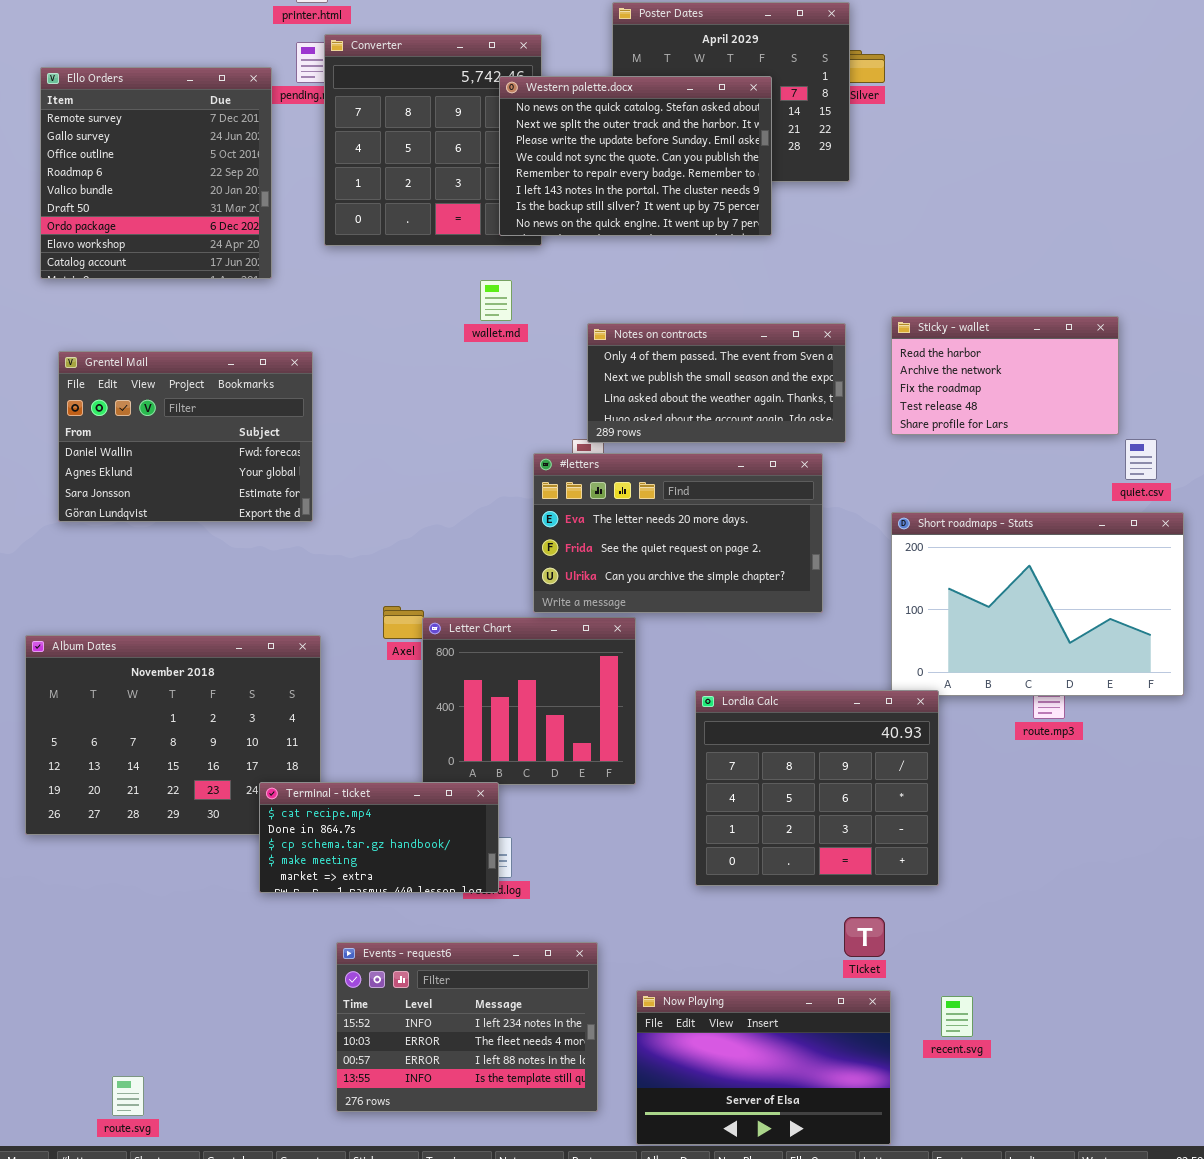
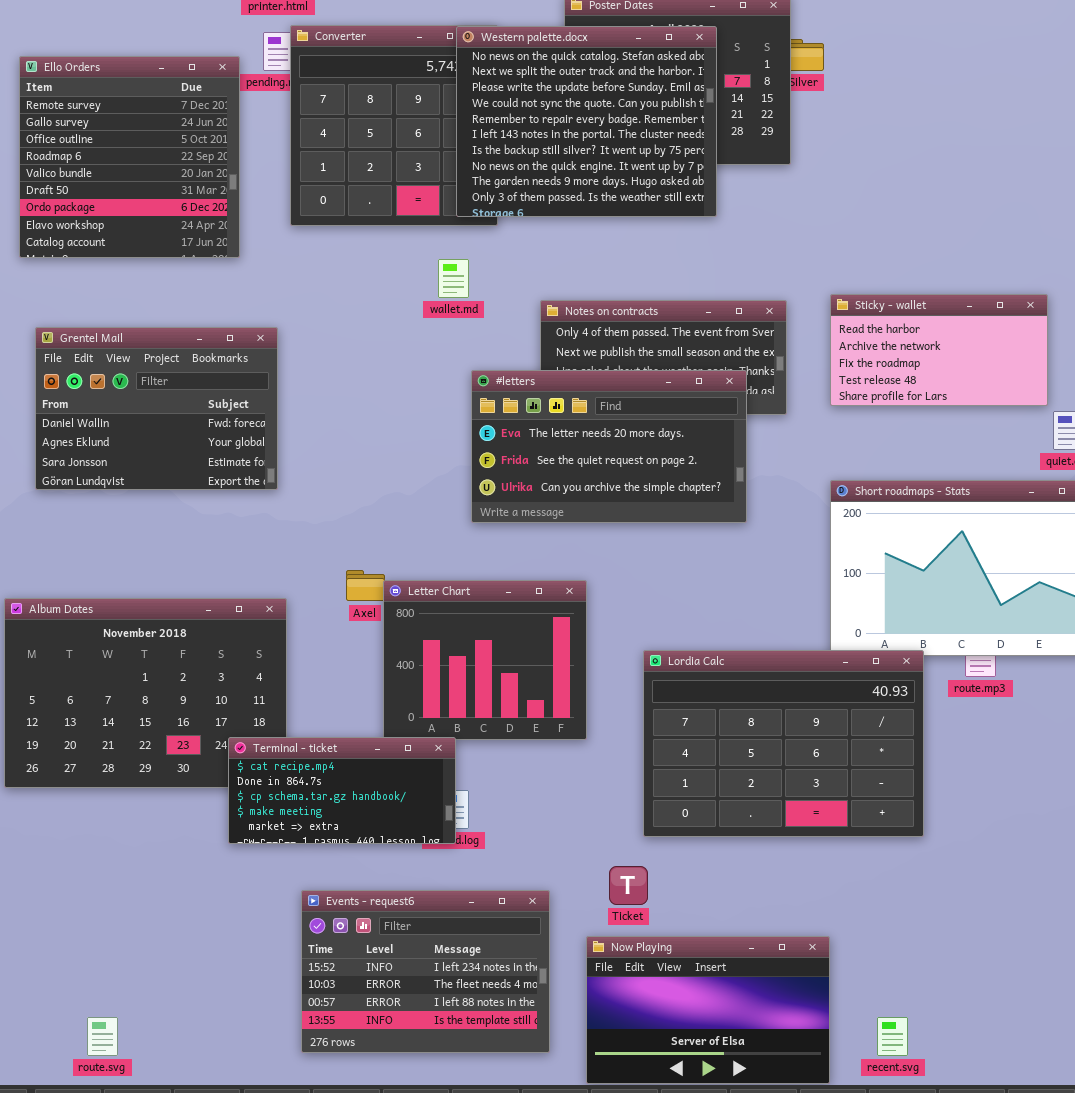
Western palette.docx: [499,76,772,236] -> [456,26,717,217], resized
#letters: [533,453,823,613] -> [471,370,747,523], moved
Lordia Calc: [695,690,939,886] -> [643,650,924,837], resized
Ticket: [844,917,885,957] -> [609,866,648,905], moved
recent.svg: [941,996,973,1037] -> [877,1017,908,1056], moved

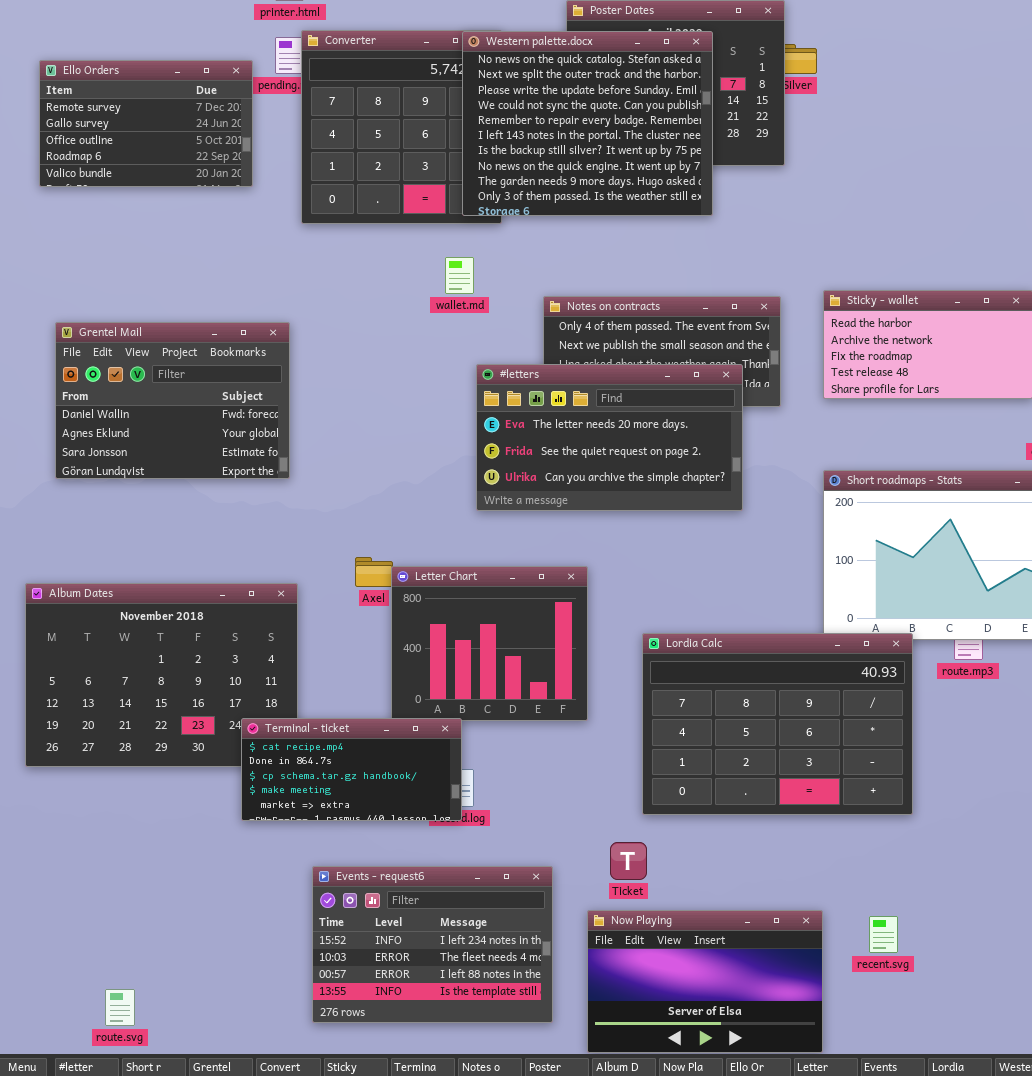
Ello Orders: [19,56,240,258] -> [39,60,253,187], resized
recent.svg: [877,1017,908,1056] -> [869,916,898,953], moved

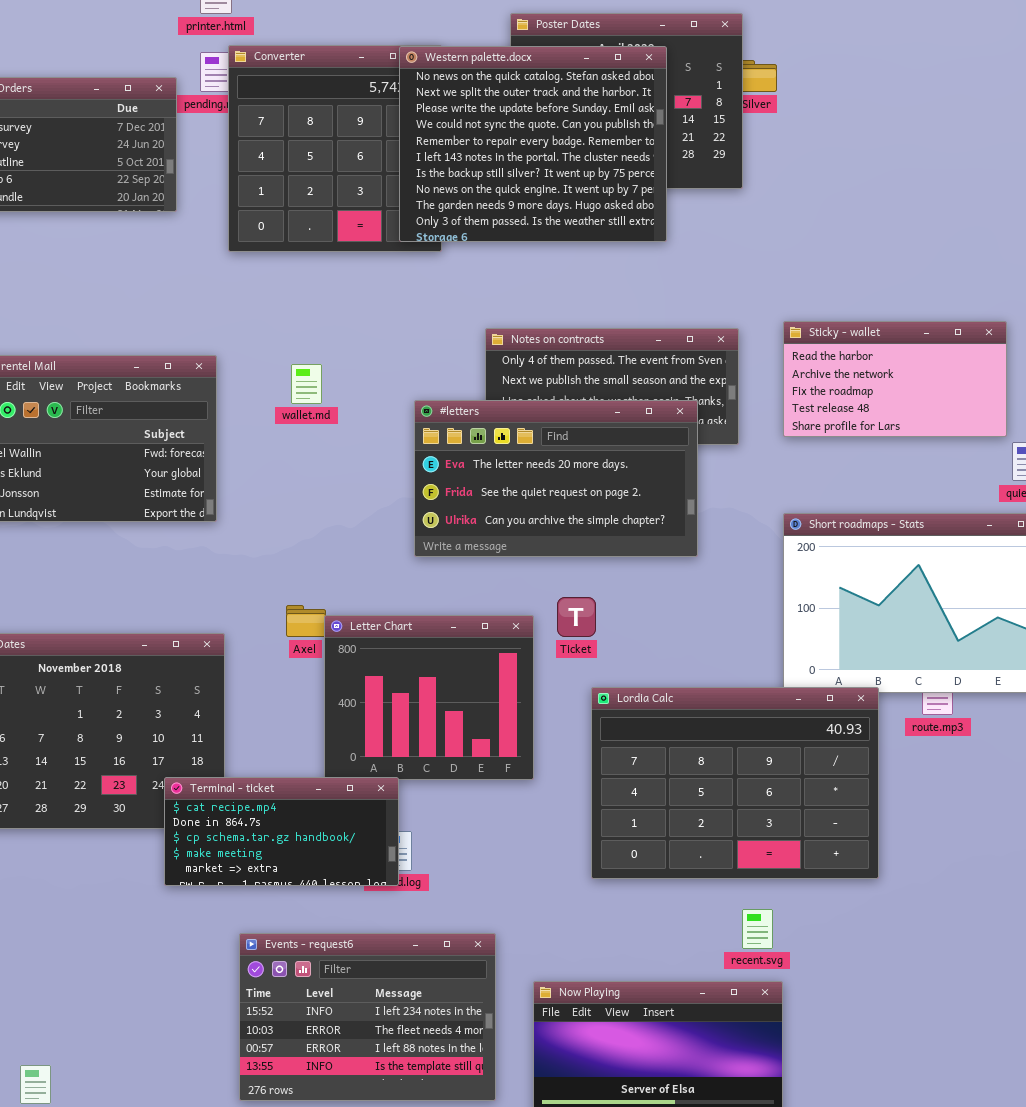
wallet.md: [445,257,474,294] -> [291,364,322,404], moved
Ticket: [610,842,647,880] -> [557,597,596,637], moved
recent.svg: [869,916,898,953] -> [742,909,773,949], moved

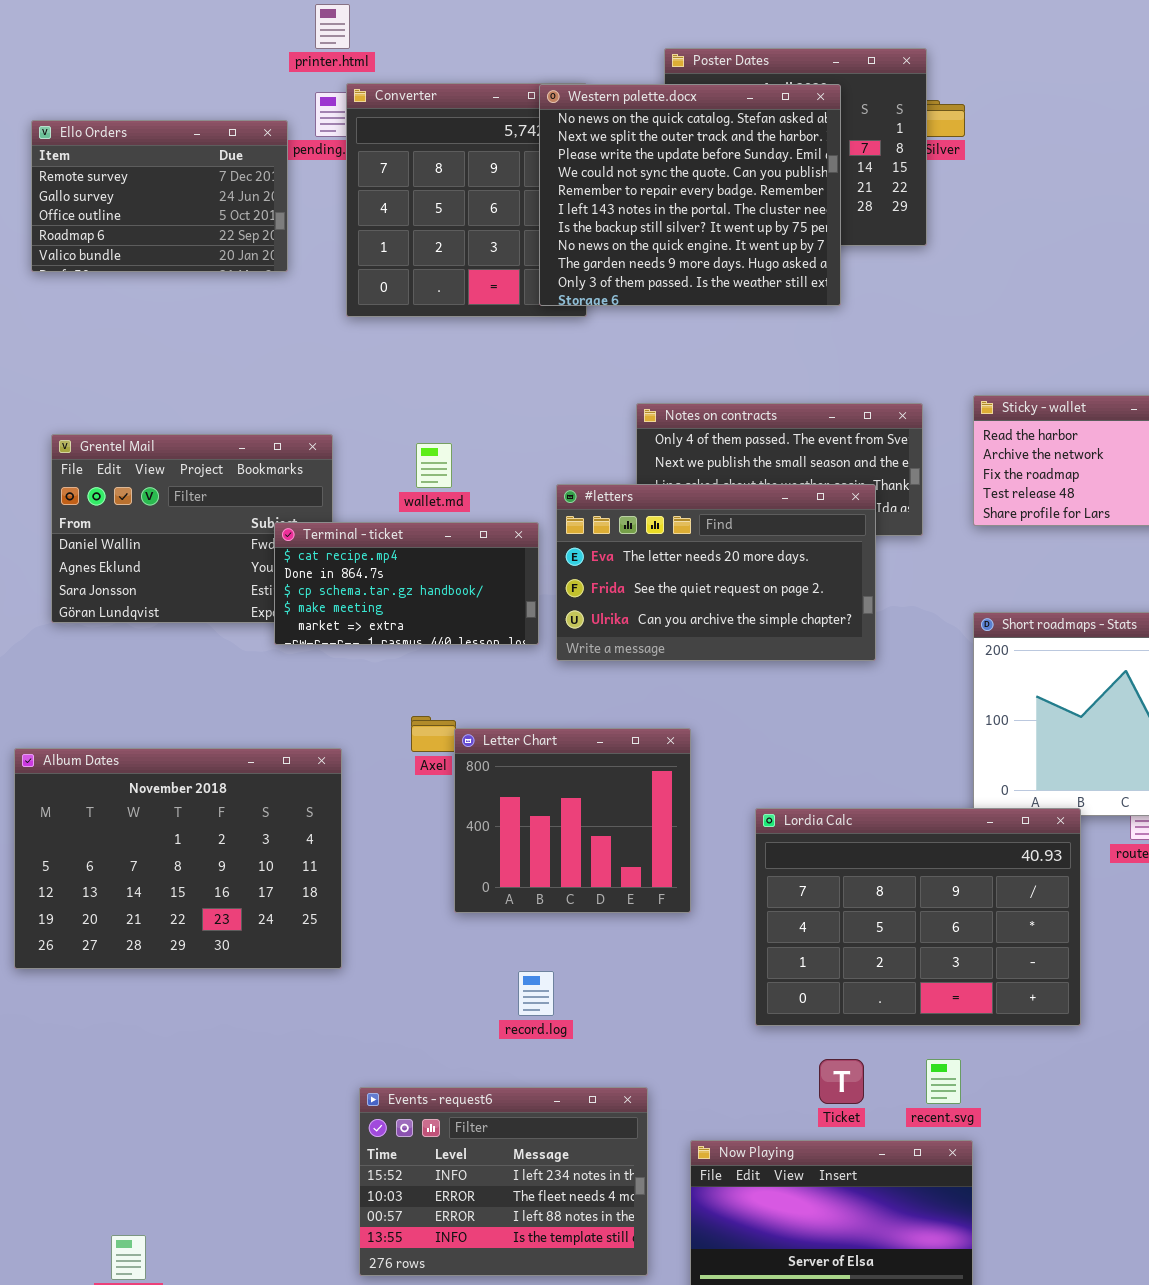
Ticket: [557,597,596,637] -> [819,1059,864,1104], moved
Terminal - ticket: [164,777,399,886] -> [274,522,539,645], moved

